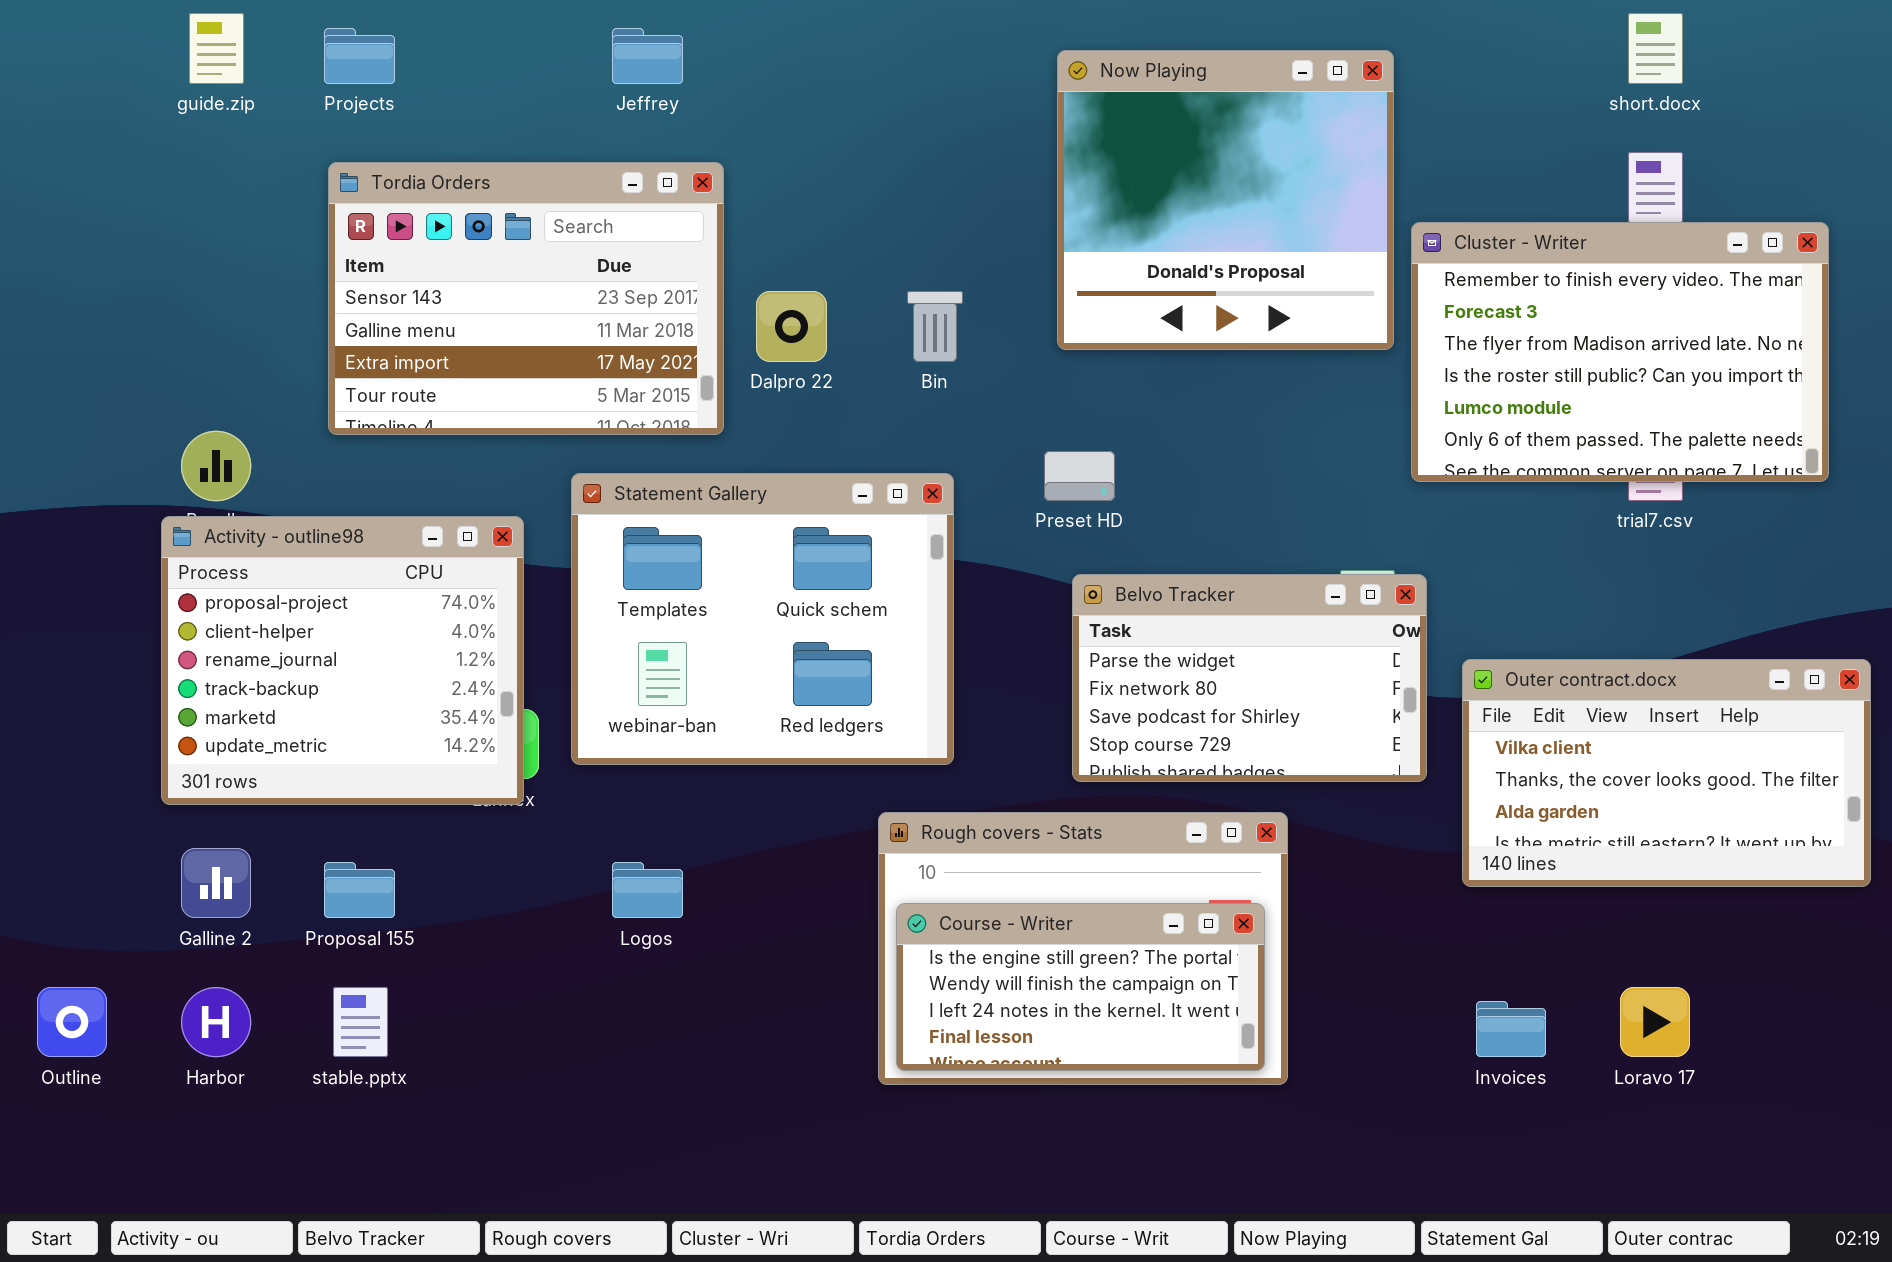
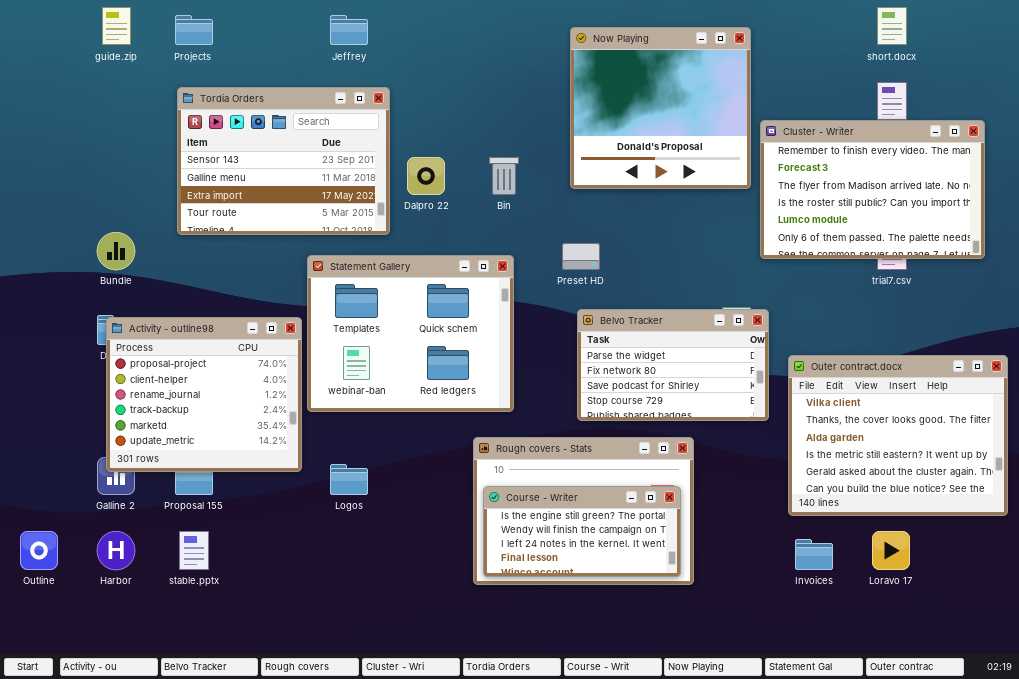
Activity - outline98: [161,516,524,805] -> [106,317,302,472], moved
Outer contract.docx: [1462,659,1871,887] -> [788,355,1008,516], resized

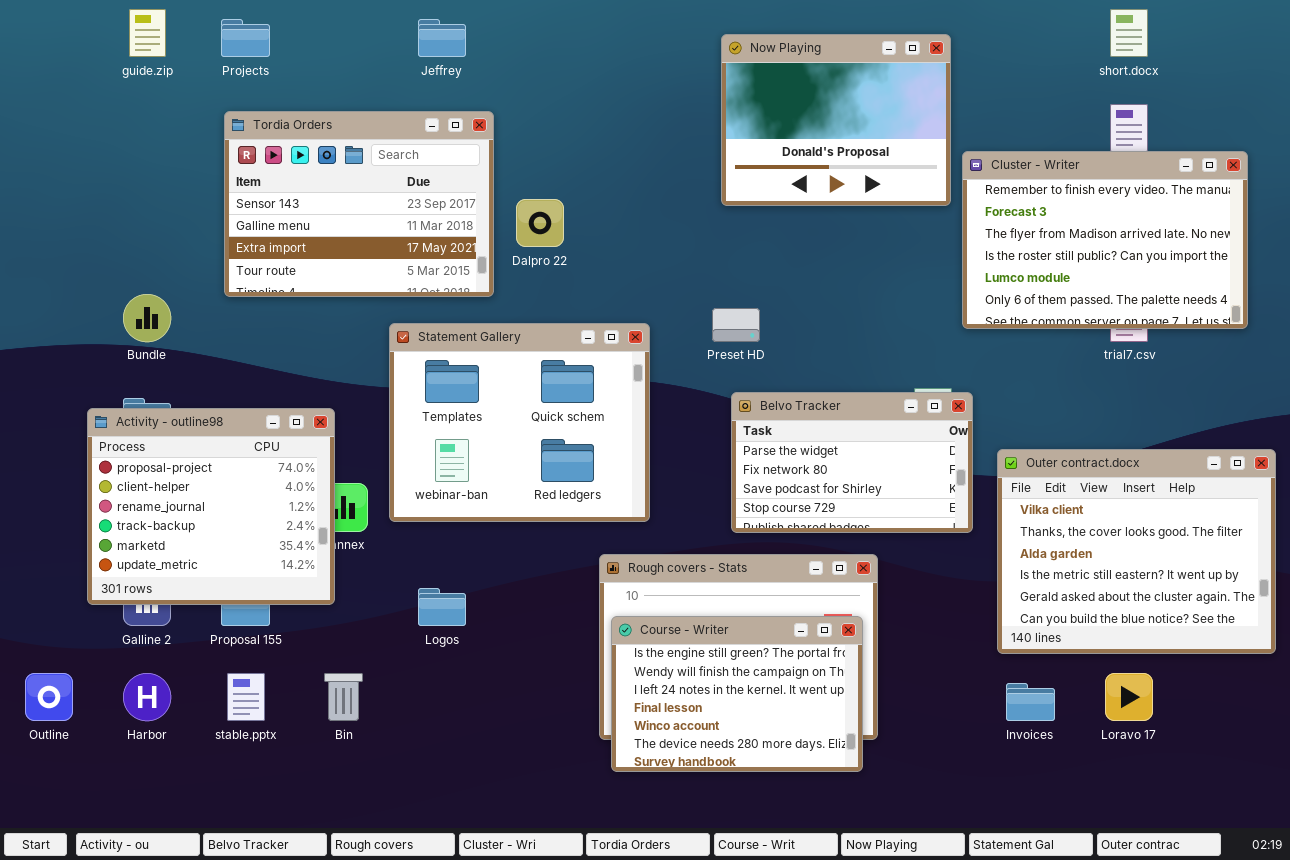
Now Playing: [570,27,751,189] -> [721,34,951,206], resized
Bin: [489,157,519,195] -> [324,673,363,721], moved
Activity - outline98: [106,317,302,472] -> [87,408,335,605], moved
Course - Writer: [483,486,681,577] -> [611,616,863,772], resized

